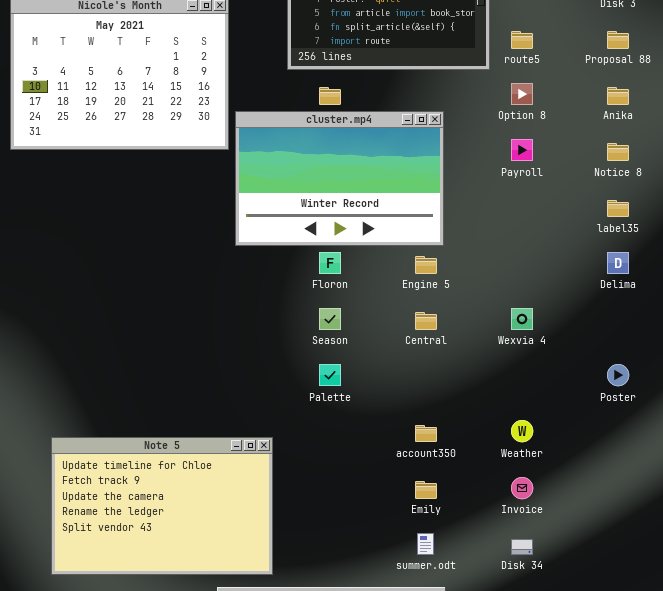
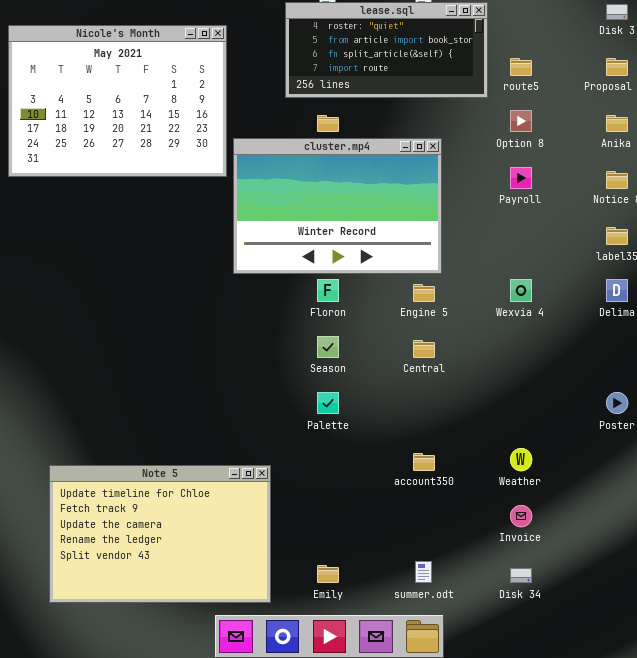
Wexvia 4: [511,308,533,330] -> [510,279,532,302], moved
Emily: [415,481,437,499] -> [317,565,339,583], moved

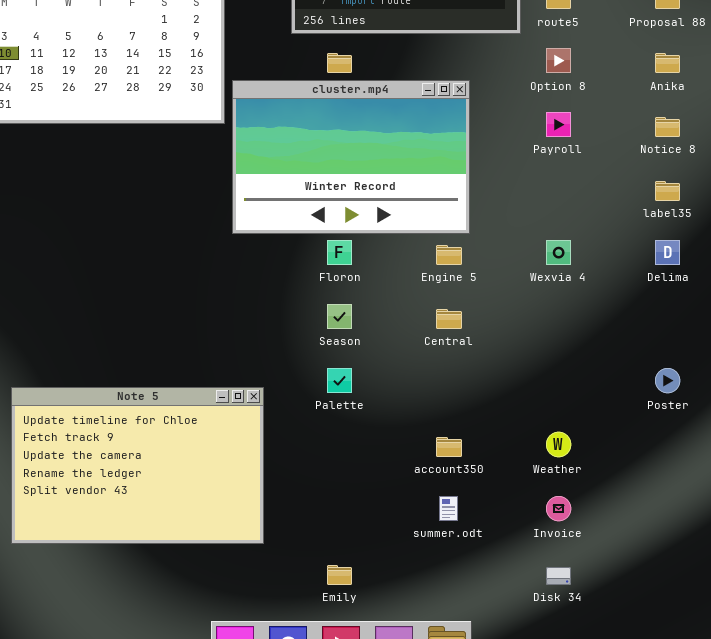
Note 5: [49,465,271,603] -> [11,387,264,544], moved
summer.odt: [415,561,432,583] -> [439,496,458,521], moved

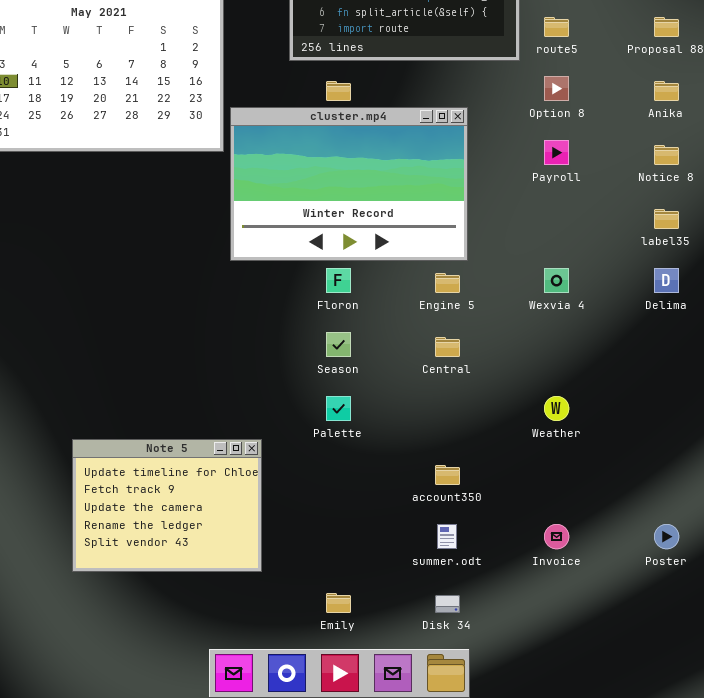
Poster: [655,368,680,393] -> [654,524,679,549], moved
Note 5: [11,387,264,544] -> [72,439,262,572], resized
Weather: [546,432,571,457] -> [544,396,569,421], moved
Disk 34: [546,567,571,585] -> [435,595,460,613], moved

